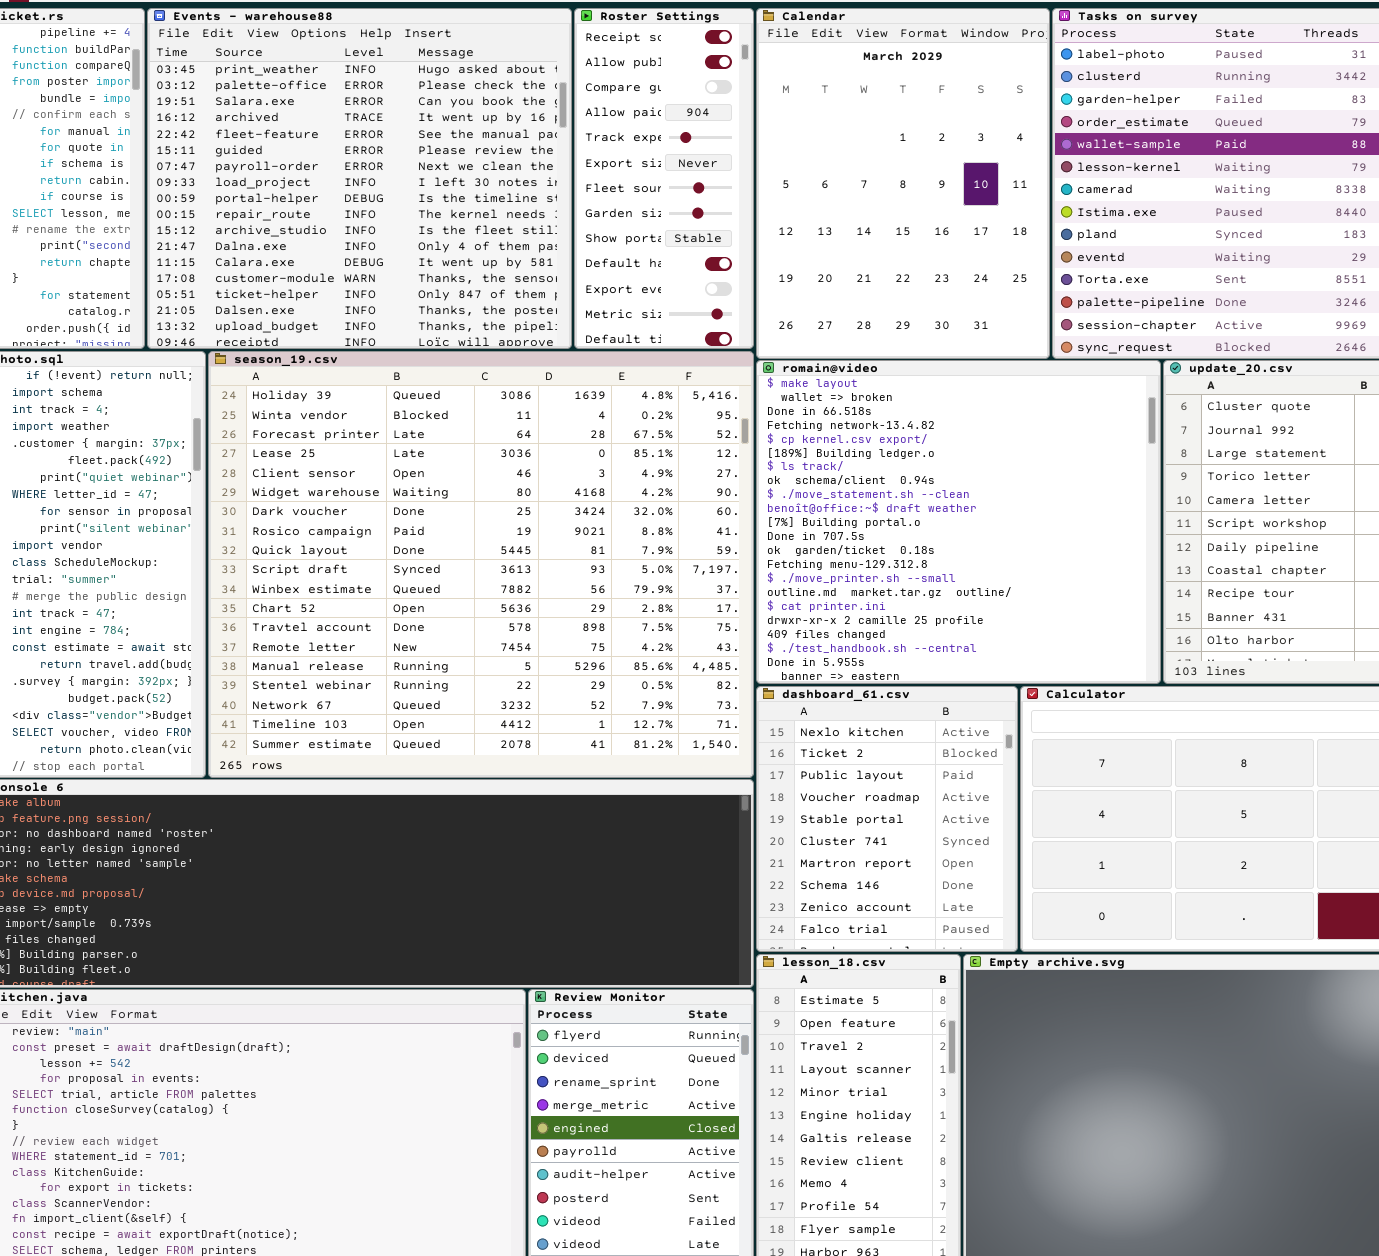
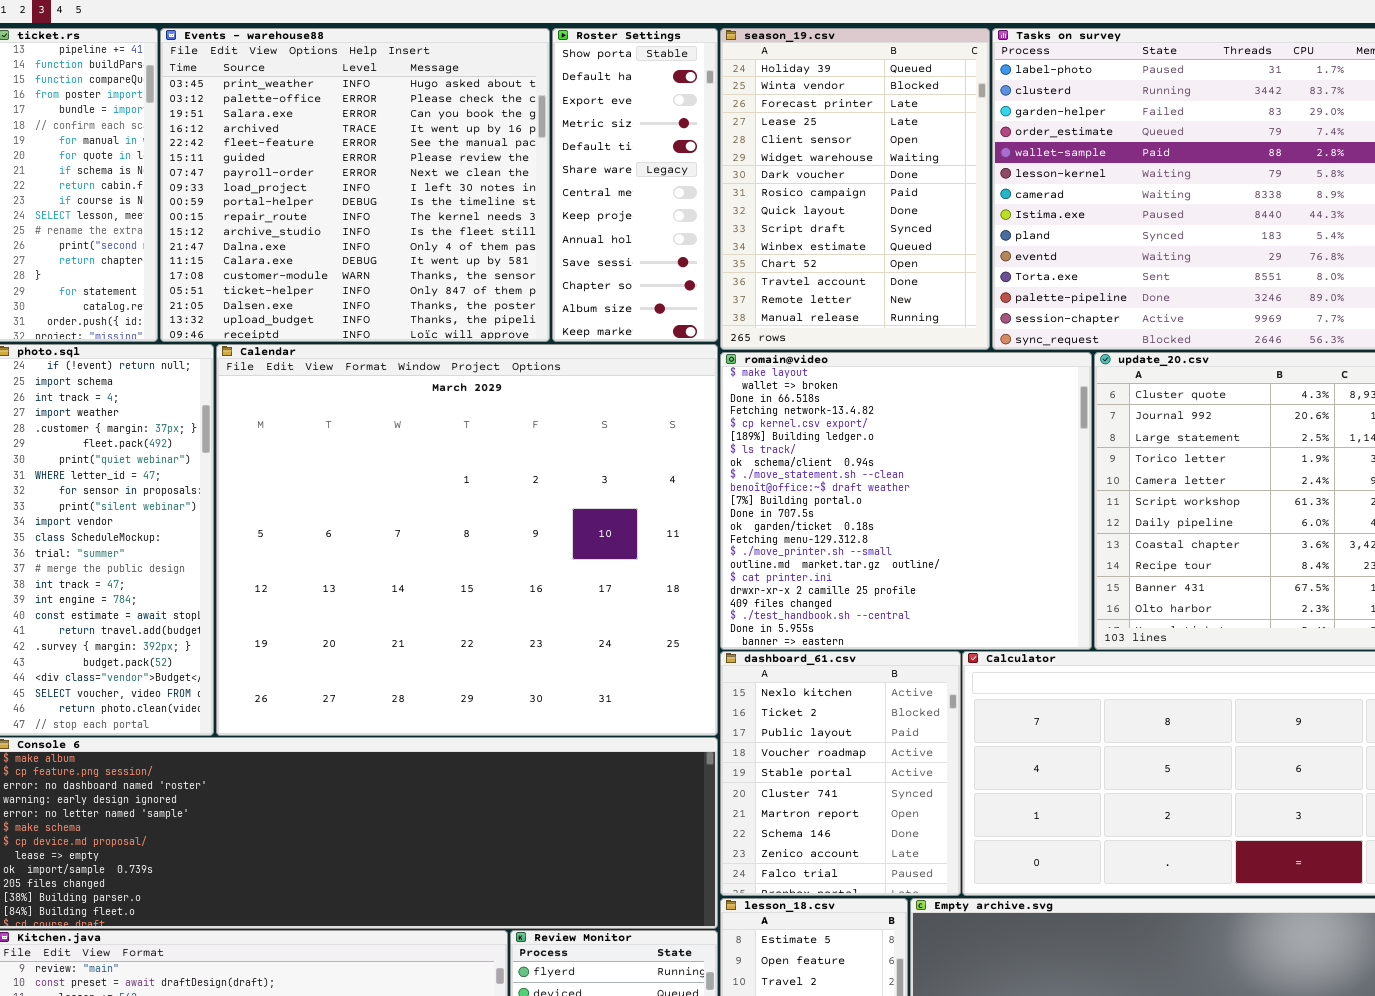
Roster Settings: [574,8,754,349] -> [552,28,718,342], scrolled down 8 rows
Calendar: [756,8,1050,359] -> [216,344,718,736], moved, resized
season_19.csv: [208,351,754,778] -> [720,28,990,350], moved, resized

